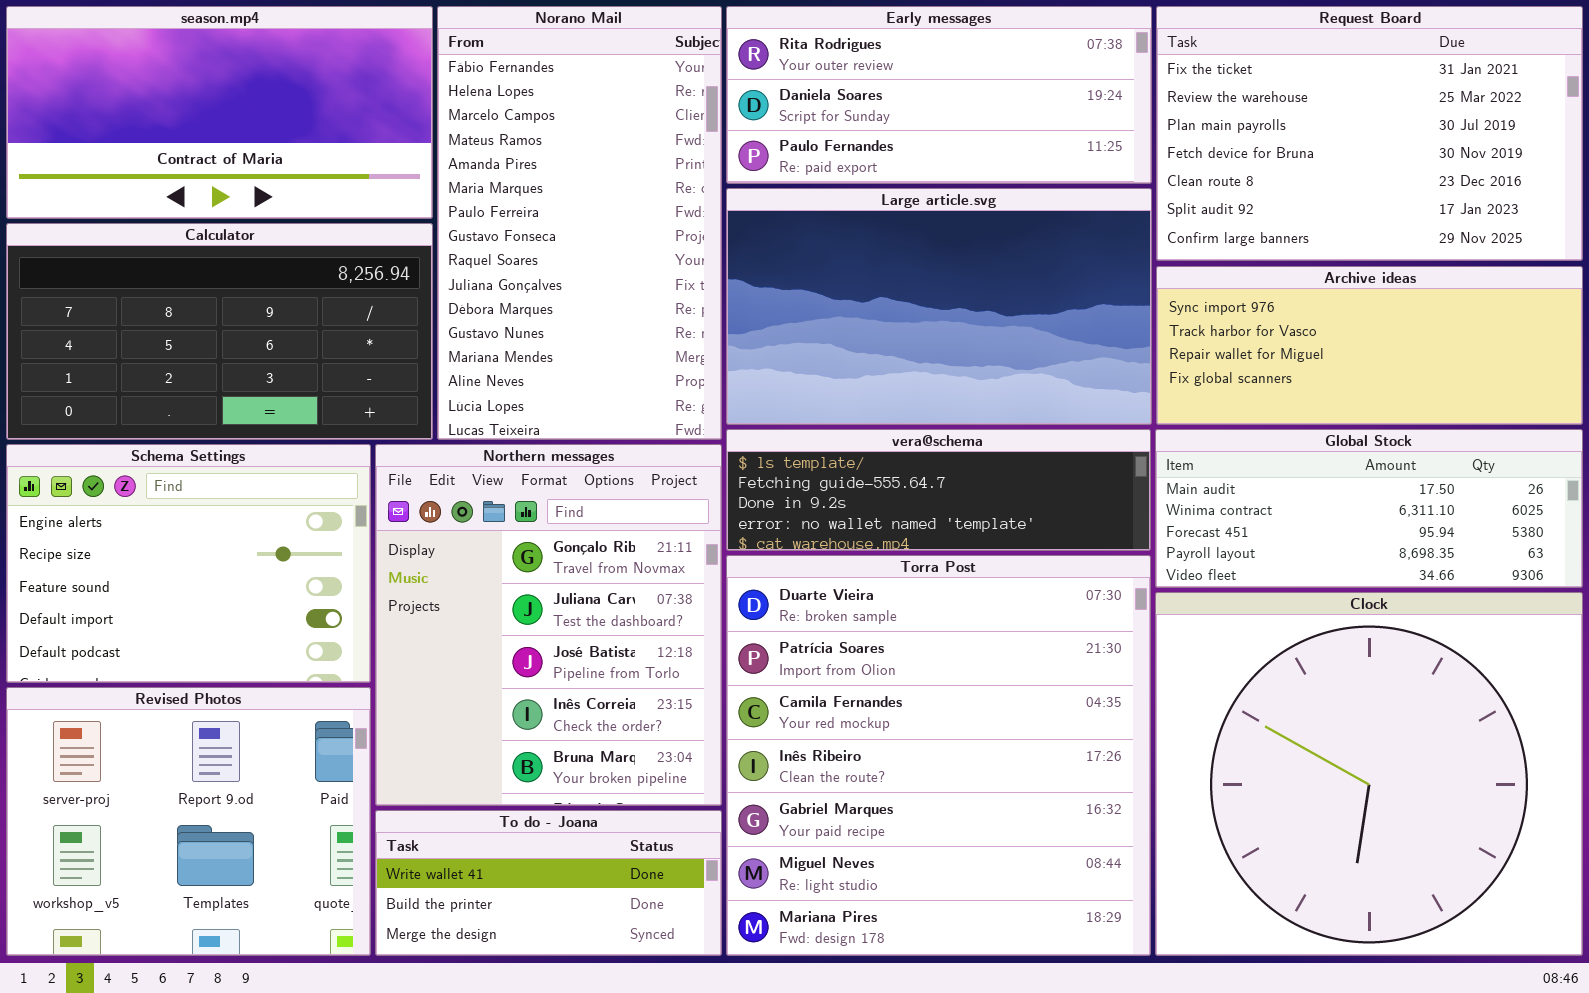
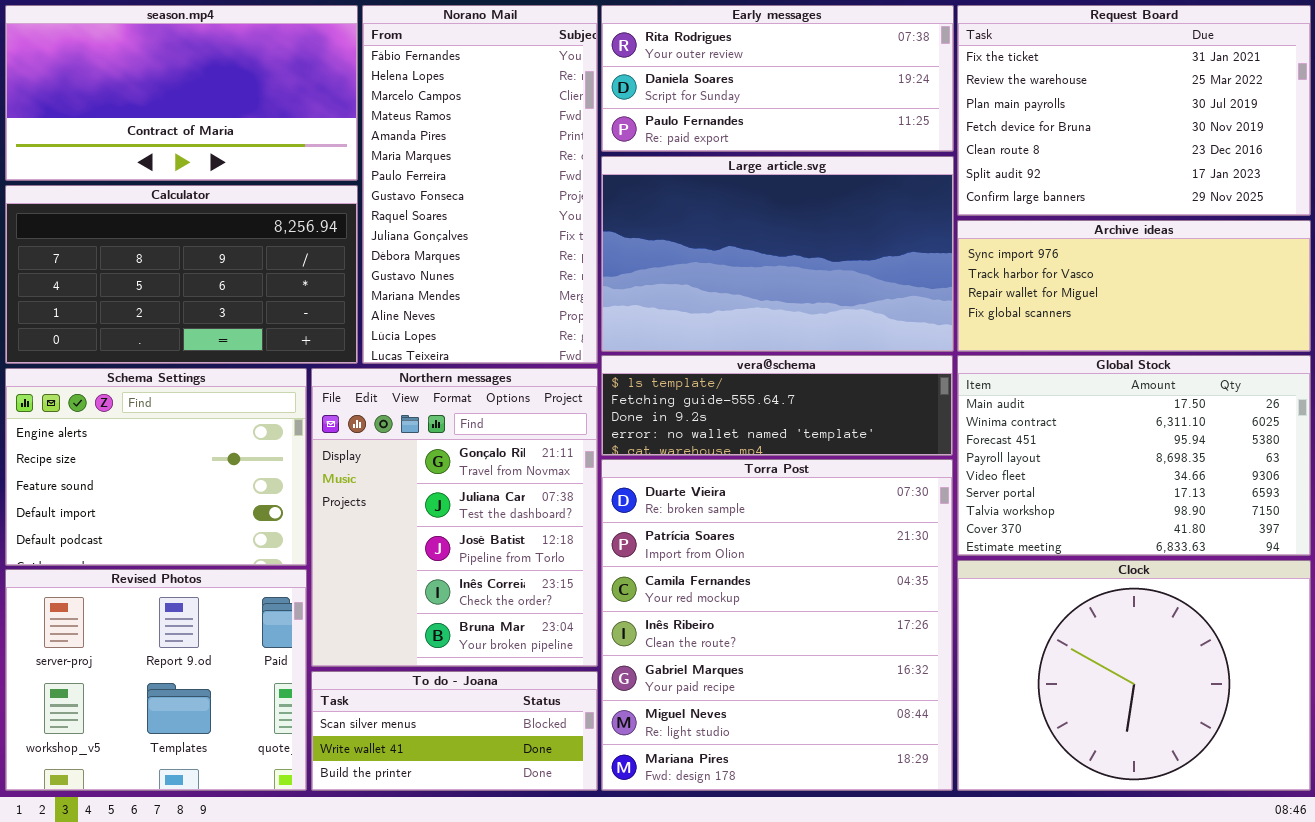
Global Stock: [1155,429,1583,588] -> [957,355,1311,556], resized
Clock: [1155,592,1583,956] -> [957,560,1311,791], resized
To do - Joana: [375,810,722,956] -> [311,671,598,791], scrolled up 1 row

